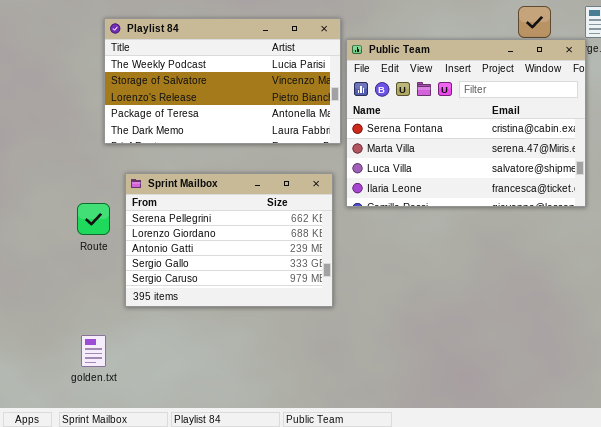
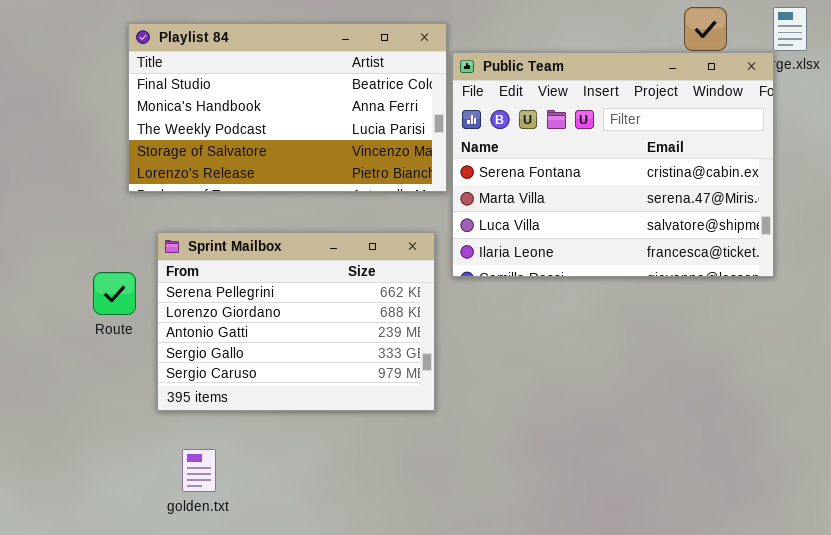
Playlist 84: [104,18,341,144] -> [128,23,447,192], scrolled up 2 rows
golden.txt: [81,335,106,367] -> [182,449,216,492], moved

